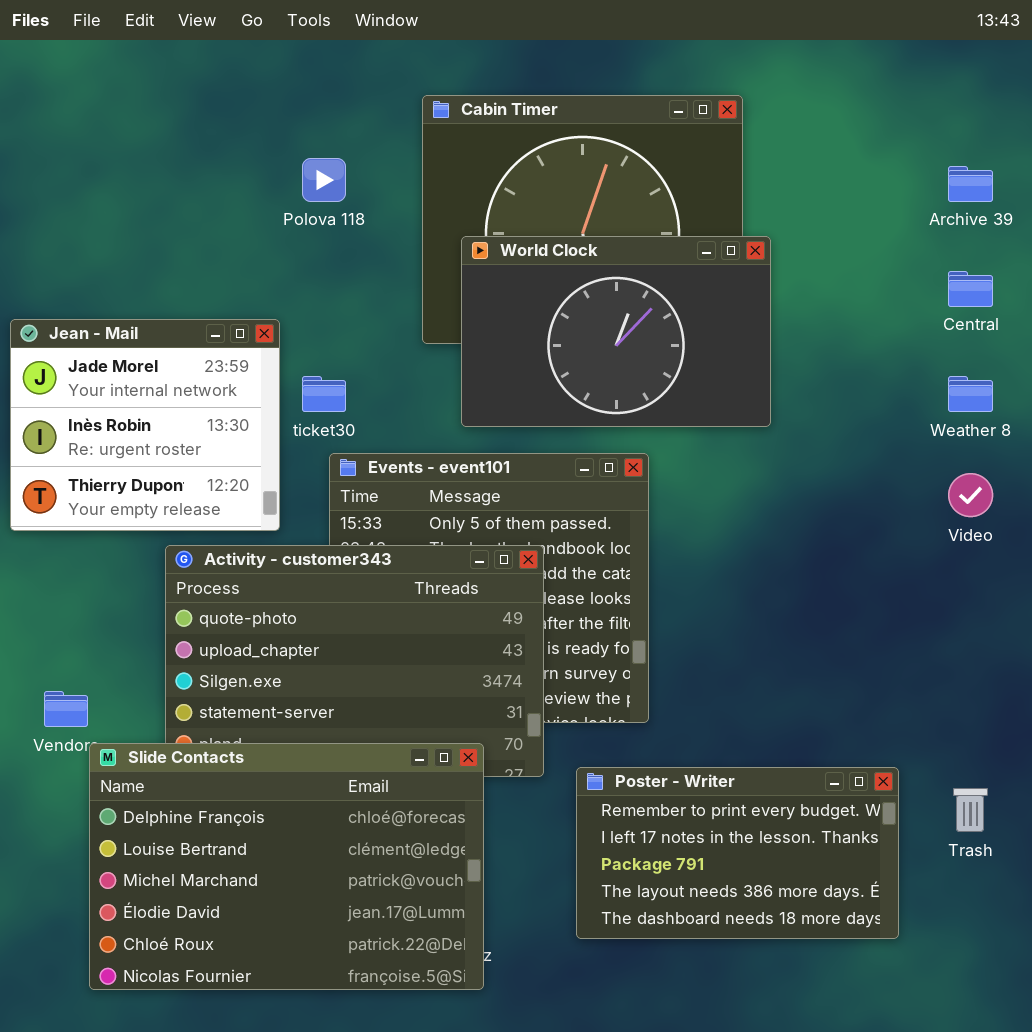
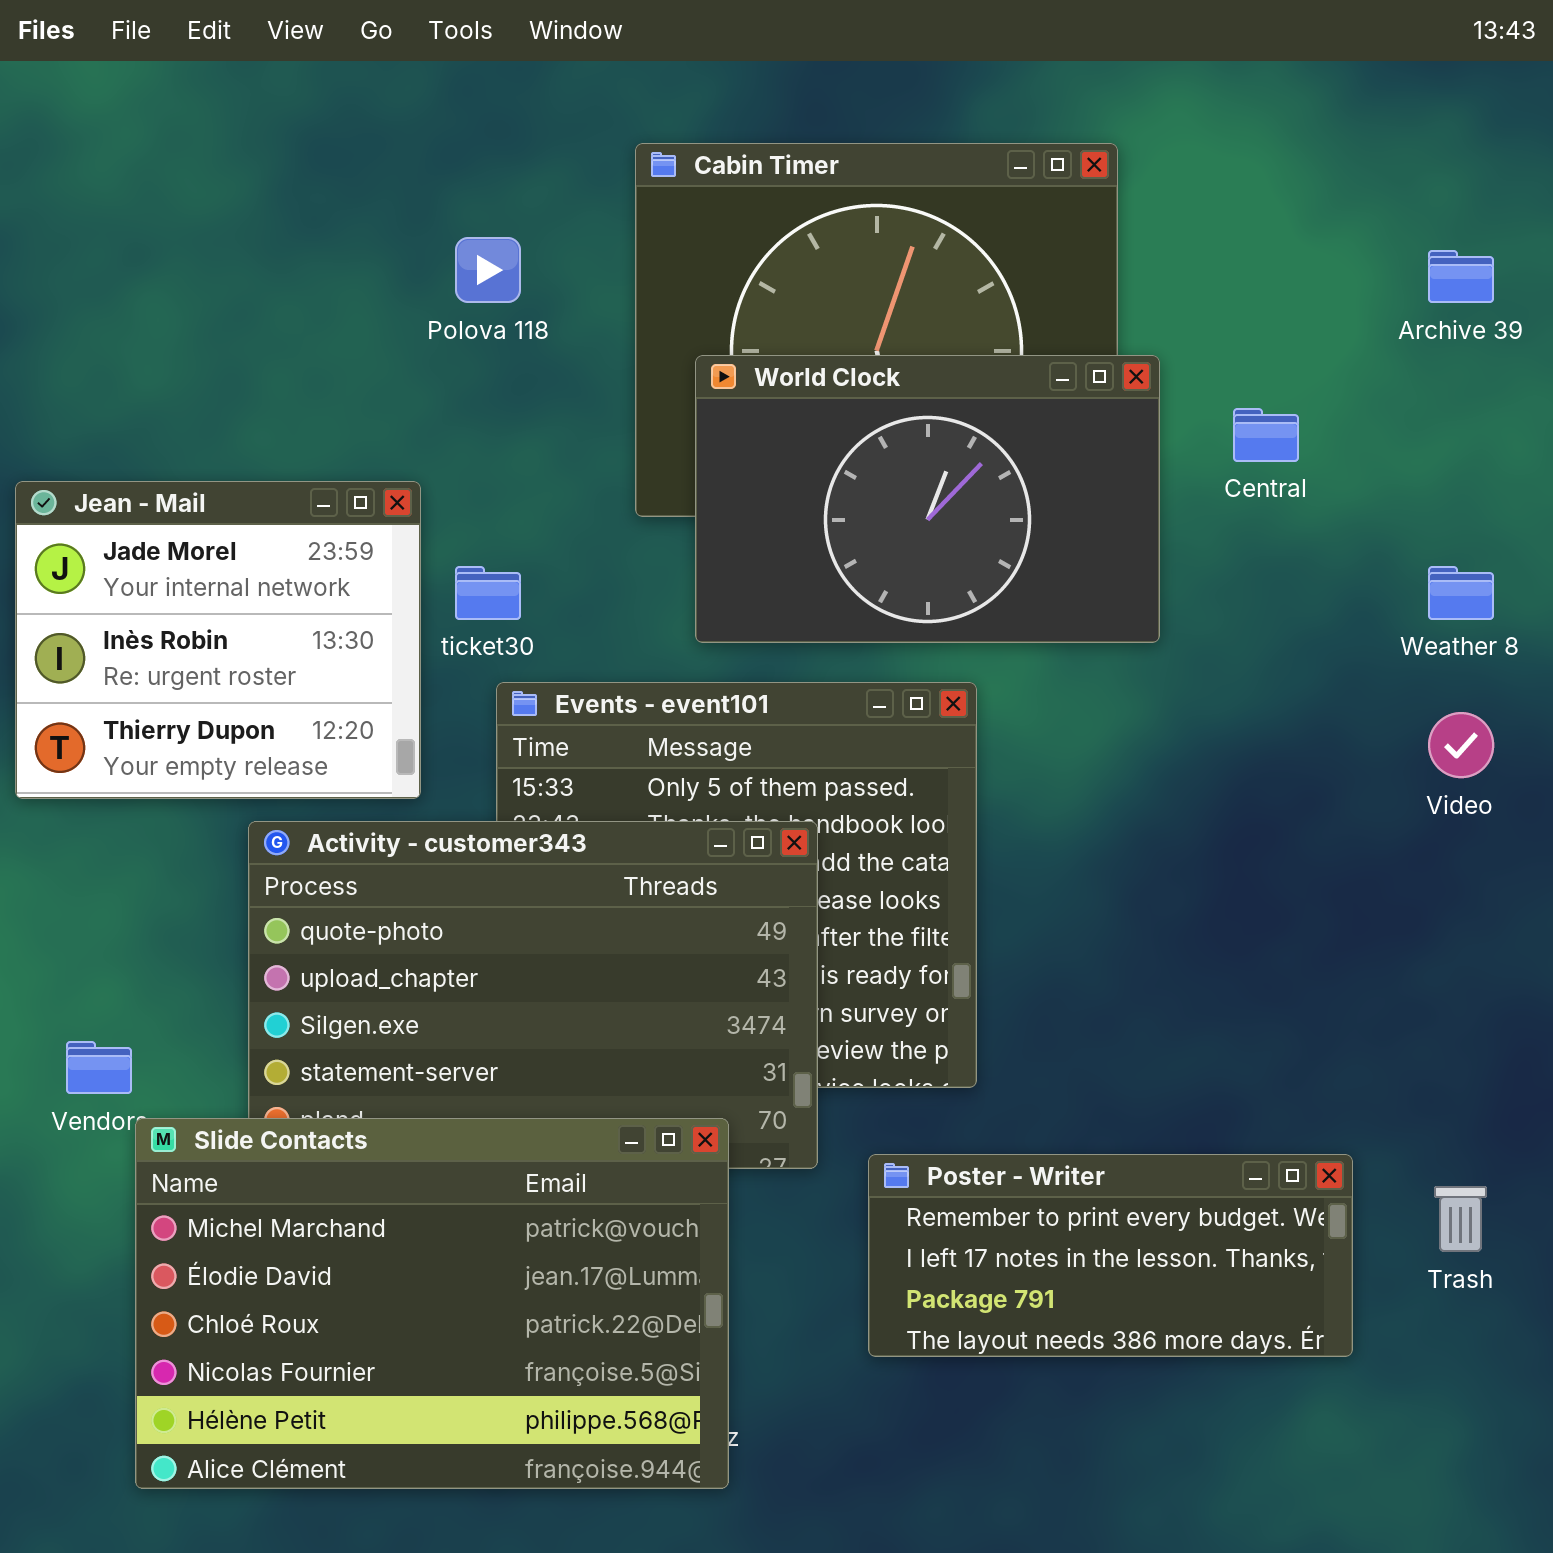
Central: [948,271,993,307] -> [1233,408,1299,462], moved
Slide Contacts: [89,743,484,990] -> [135,1118,729,1489], scrolled down 2 rows
Poster - Writer: [576,767,899,939] -> [868,1154,1353,1357], resized

